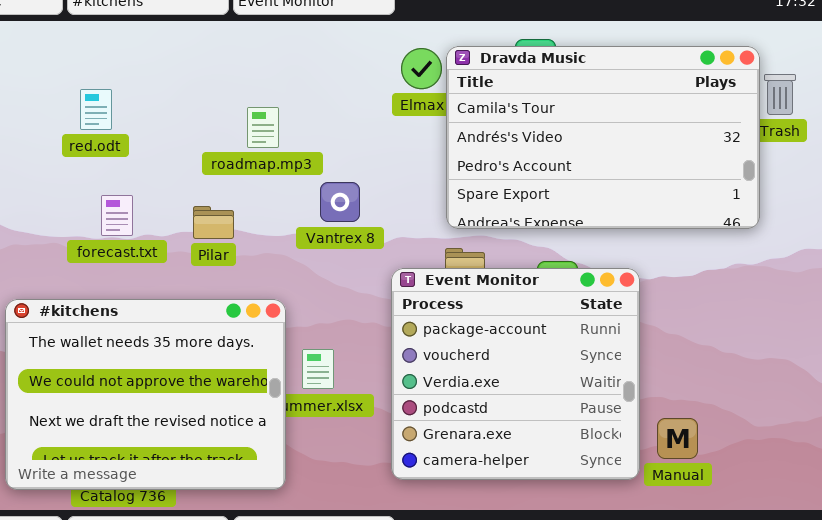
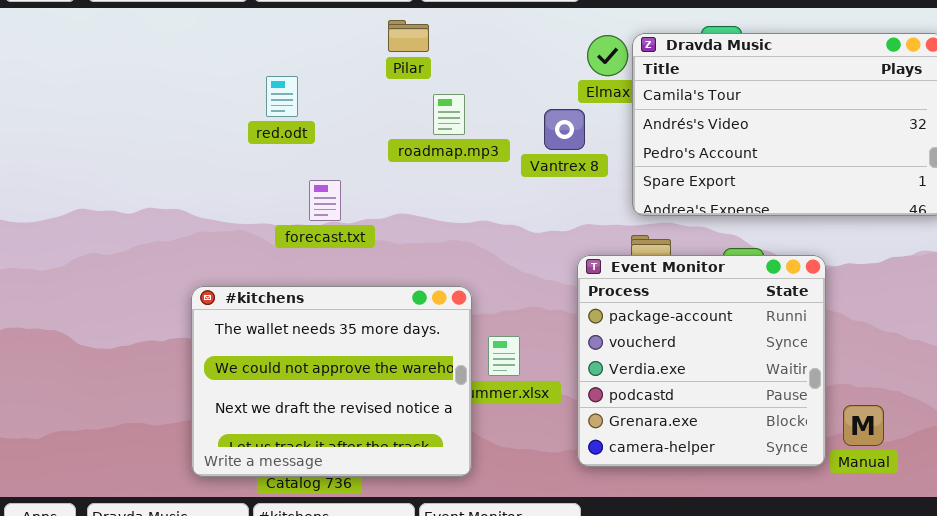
Vantrex 8: [320,182,360,222] -> [544,109,585,150], moved
forecast.txt: [101,195,133,236] -> [309,180,341,221], moved
Pilar: [193,206,234,239] -> [388,20,429,52], moved

